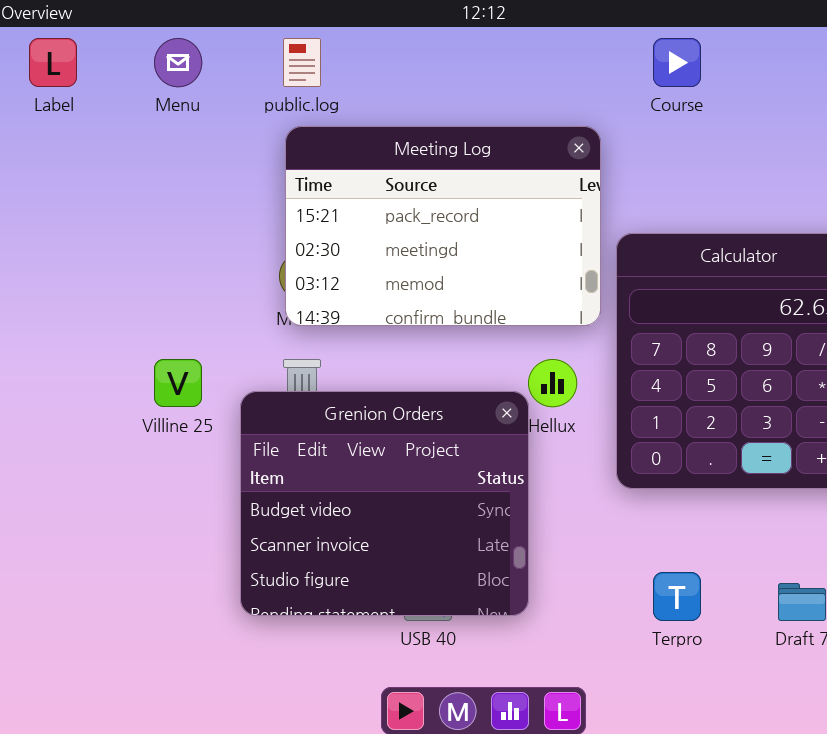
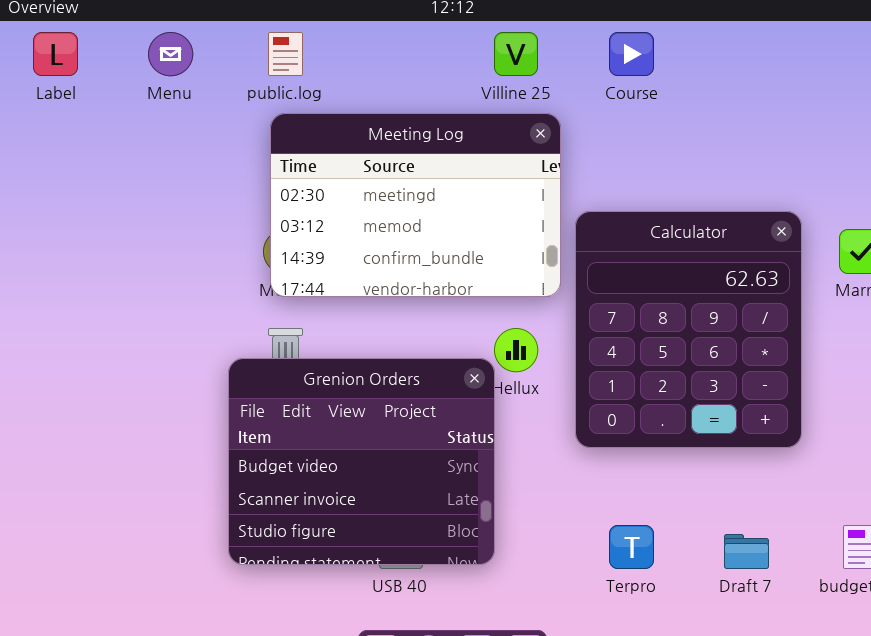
Meeting Log: [285,126,601,326] -> [270,113,561,297], scrolled down 1 row
Villine 25: [154,359,202,407] -> [494,32,538,76], moved

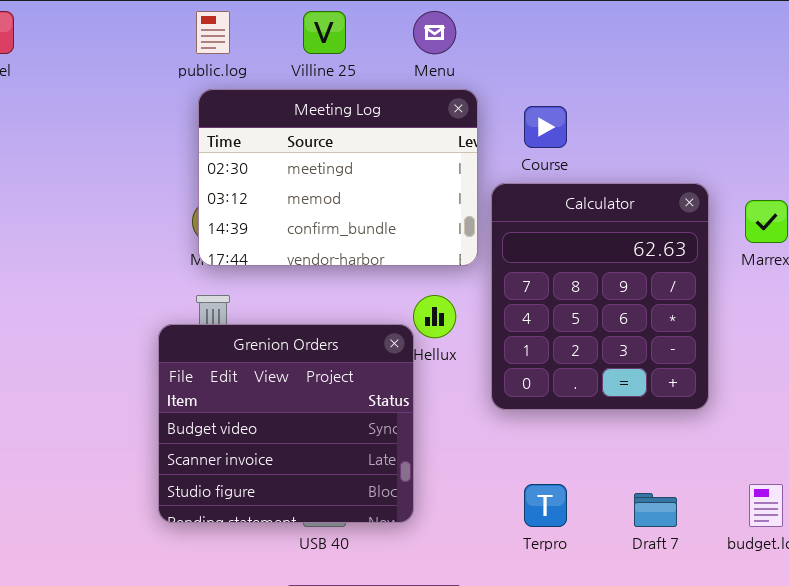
Menu: [148,32,193,76] -> [413,11,456,54], moved
Villine 25: [494,32,538,76] -> [303,11,346,54], moved
Course: [609,32,654,76] -> [524,106,567,148], moved

